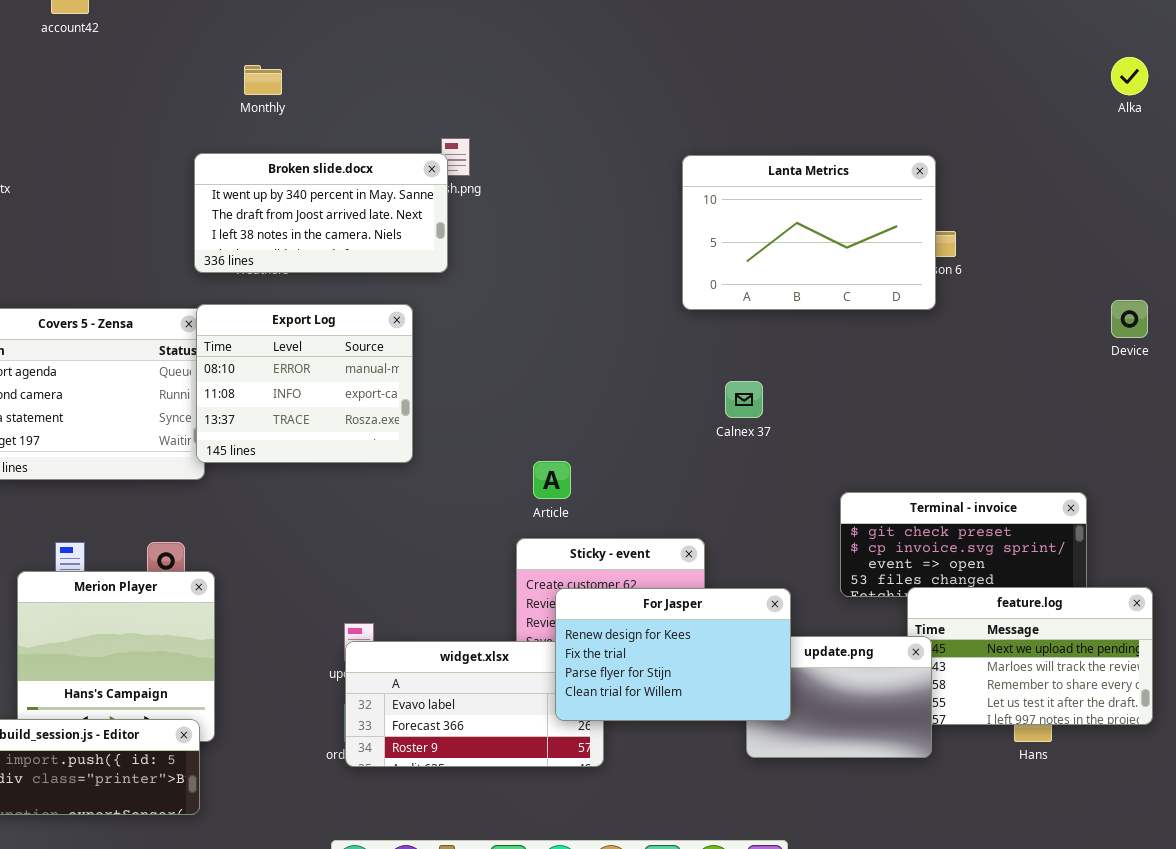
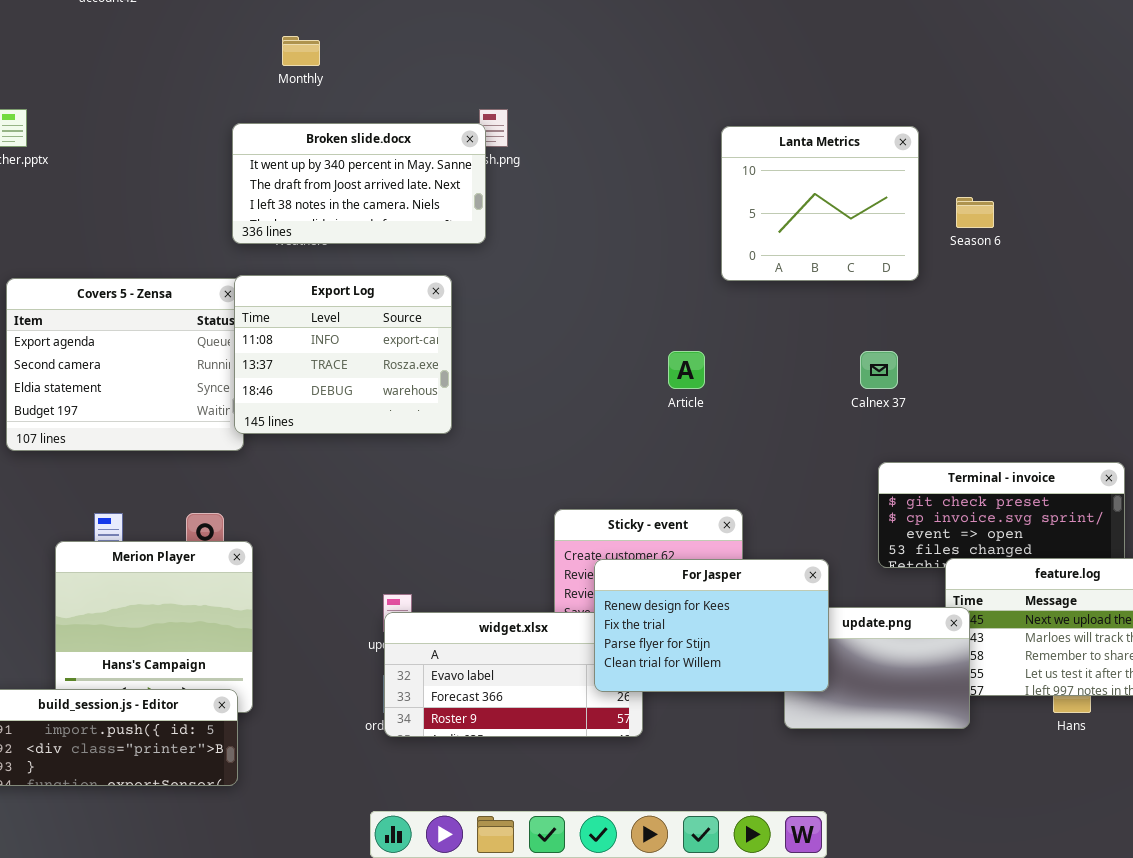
Lanta Metrics: [682,155,936,310] -> [721,126,919,281], resized
Export Log: [196,304,413,463] -> [234,275,452,434], scrolled down 1 row
Calnex 37: [725,381,763,418] -> [860,351,898,389], moved
Article: [533,461,571,499] -> [668,351,705,389], moved

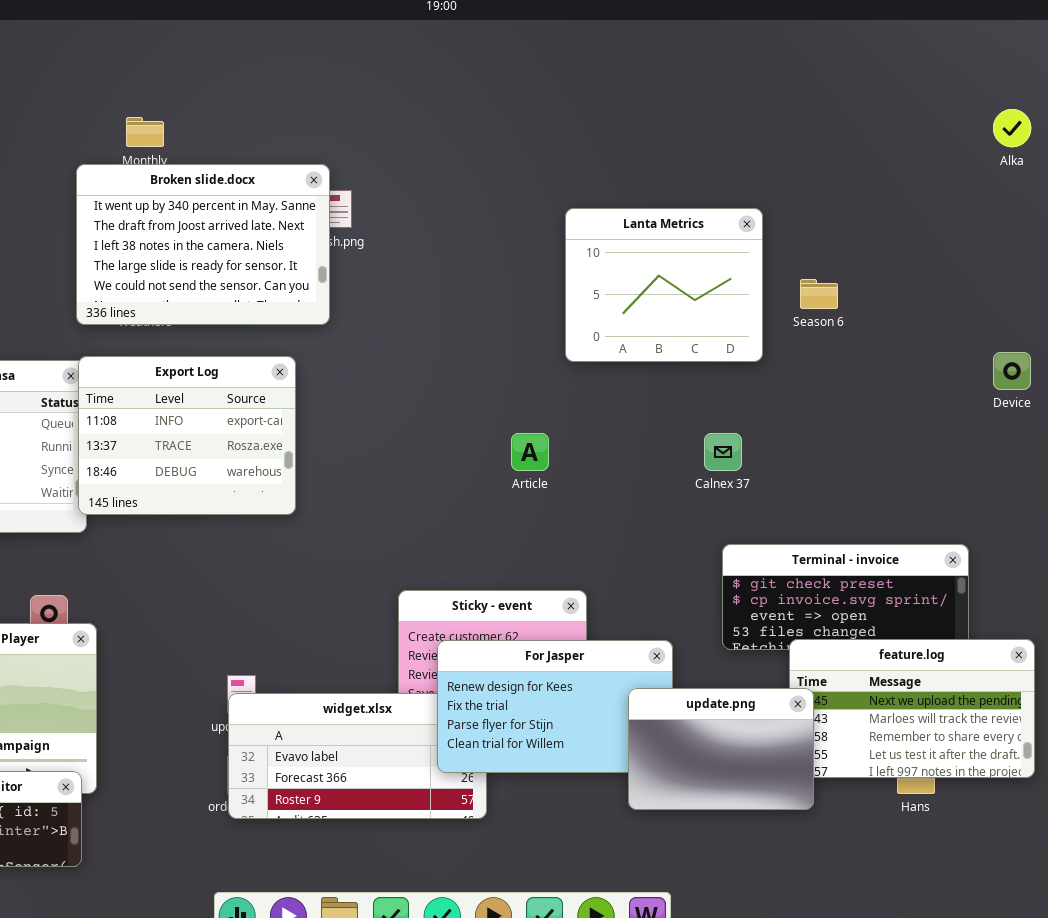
Broken slide.docx: [232,123,486,244] -> [76,164,330,325], resized
update.png: [784,607,970,729] -> [628,688,814,810], raised

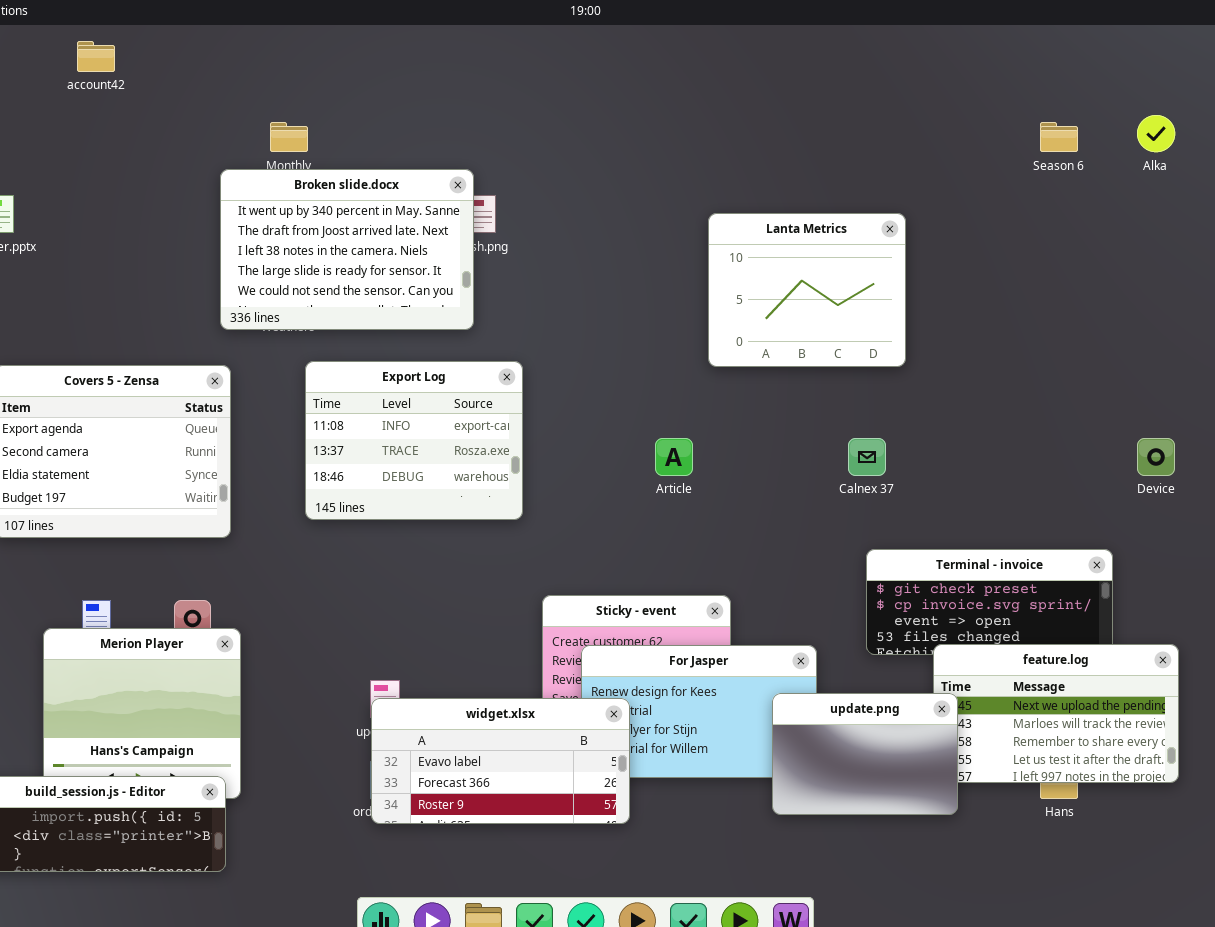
Season 6: [800,279,838,309] -> [1040,122,1078,152], moved
Device: [993,352,1031,390] -> [1137,438,1175,476], moved
Export Log: [78,356,296,515] -> [305,361,523,520], moved
widget.xlsx: [228,693,487,819] -> [371,698,630,824], raised

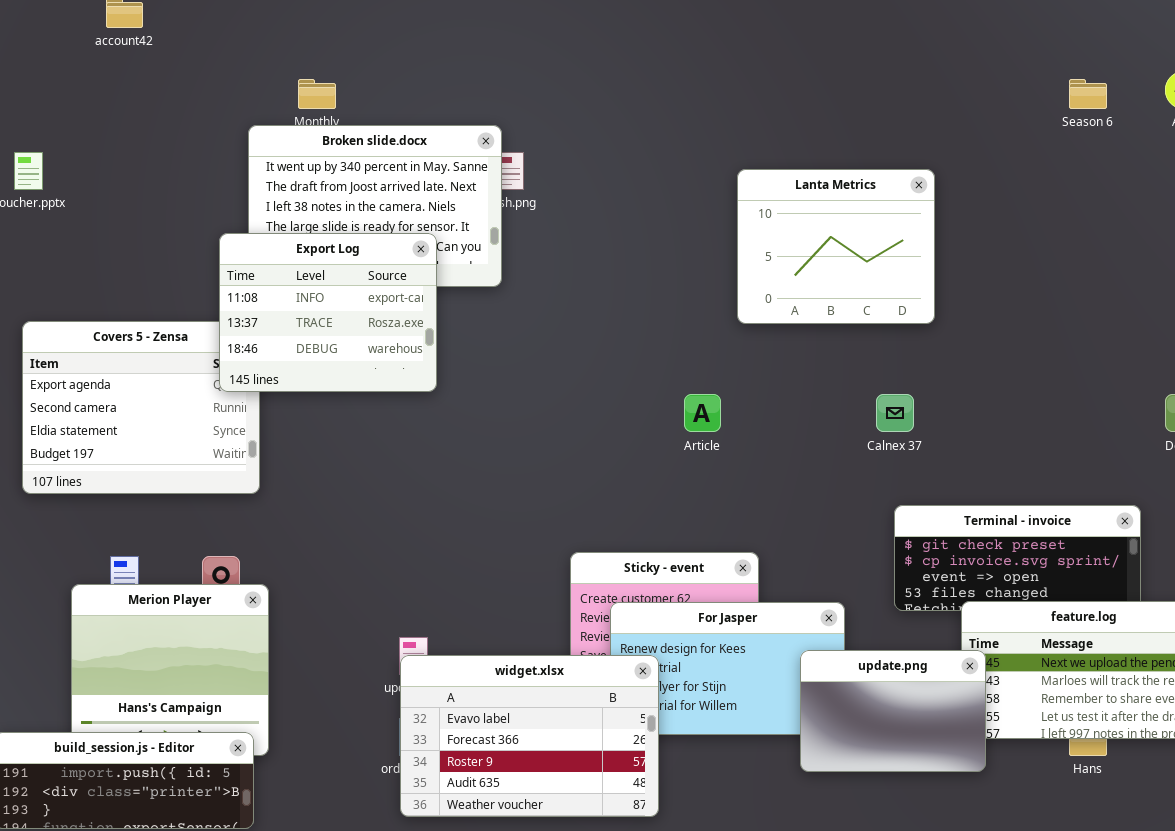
Export Log: [305,361,523,520] -> [219,233,437,392], moved
widget.xlsx: [371,698,630,824] -> [400,655,659,817], resized

